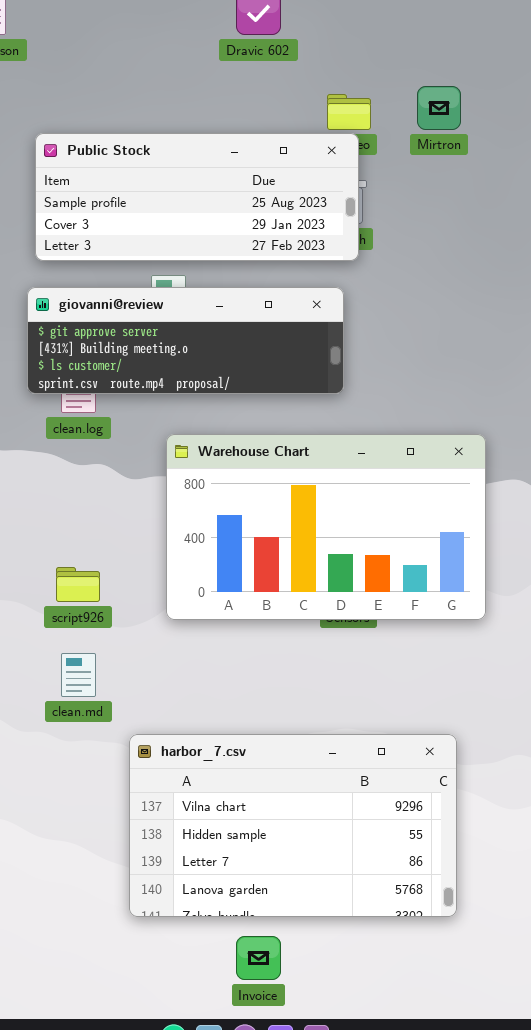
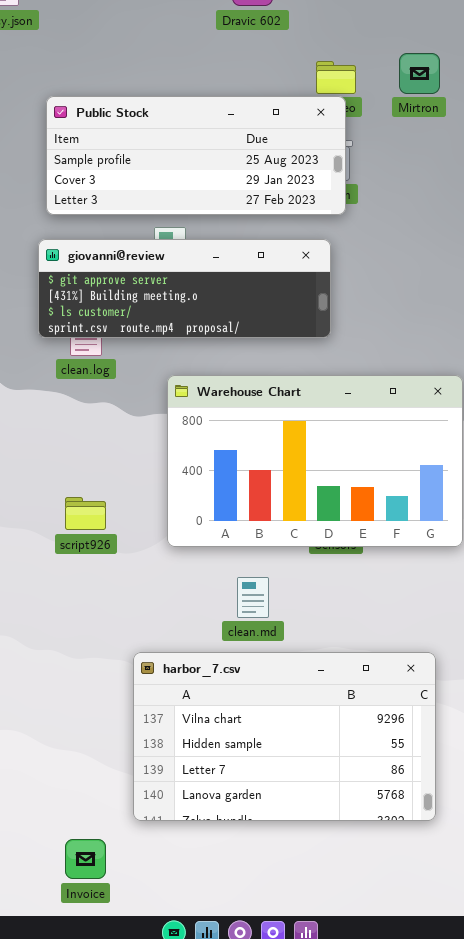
clean.md: [61,653,96,697] -> [237,577,269,618], moved
Invoice: [236,936,281,980] -> [65,839,106,879], moved

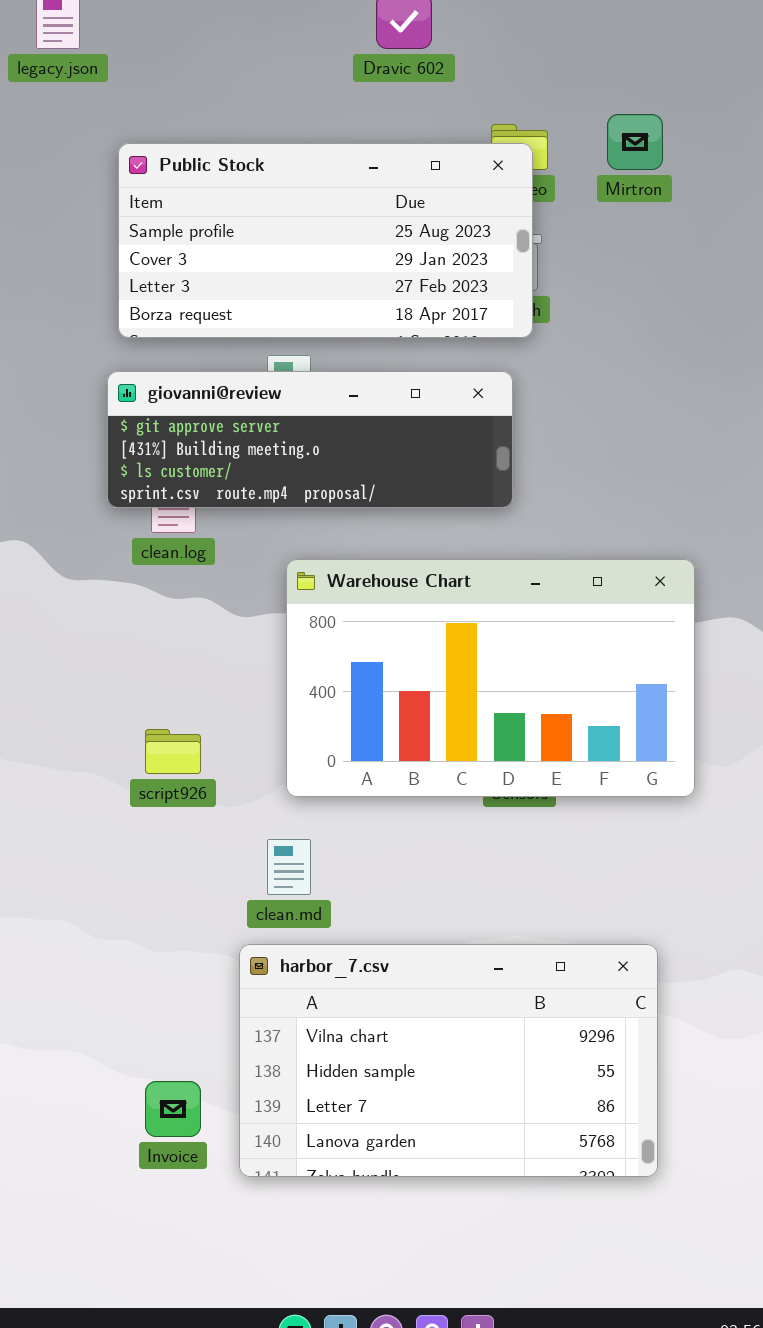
Public Stock: [46,96,346,215] -> [118,143,533,338], resized
clean.md: [237,577,269,618] -> [267,839,311,895], moved
Invoice: [65,839,106,879] -> [145,1081,201,1137], moved

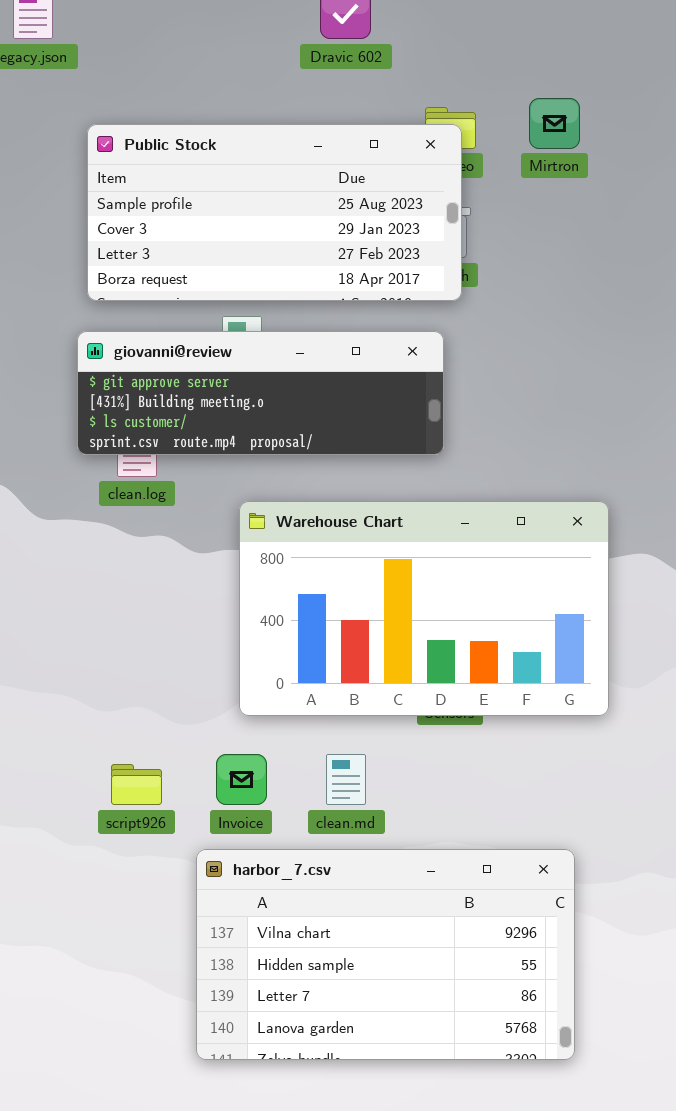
script926: [145,729,201,774] -> [111,764,162,805], moved
clean.md: [267,839,311,895] -> [326,754,366,805], moved
Invoice: [145,1081,201,1137] -> [216,754,267,805], moved

